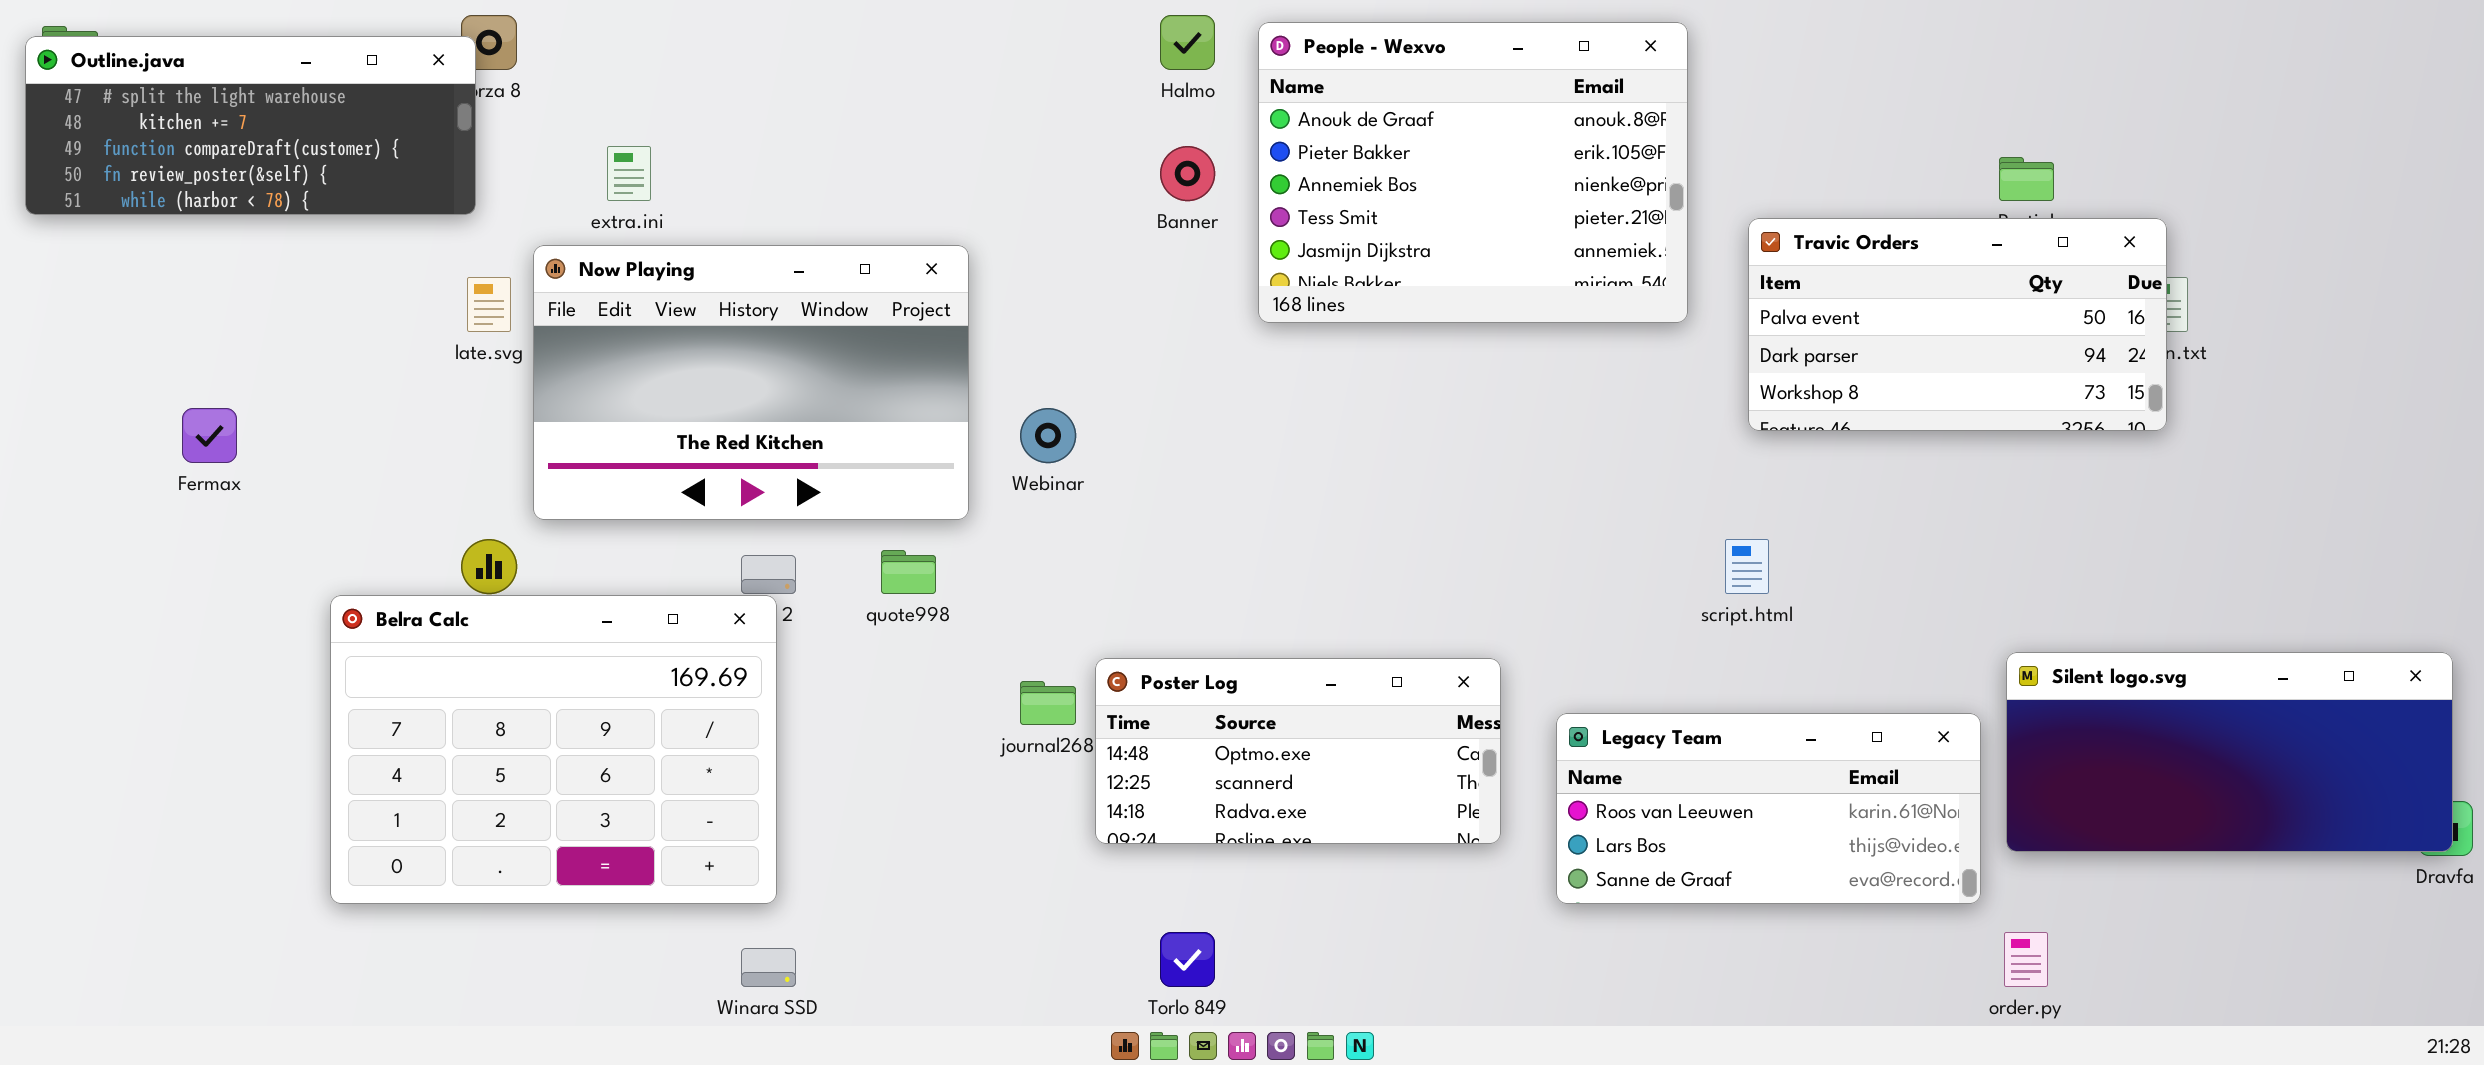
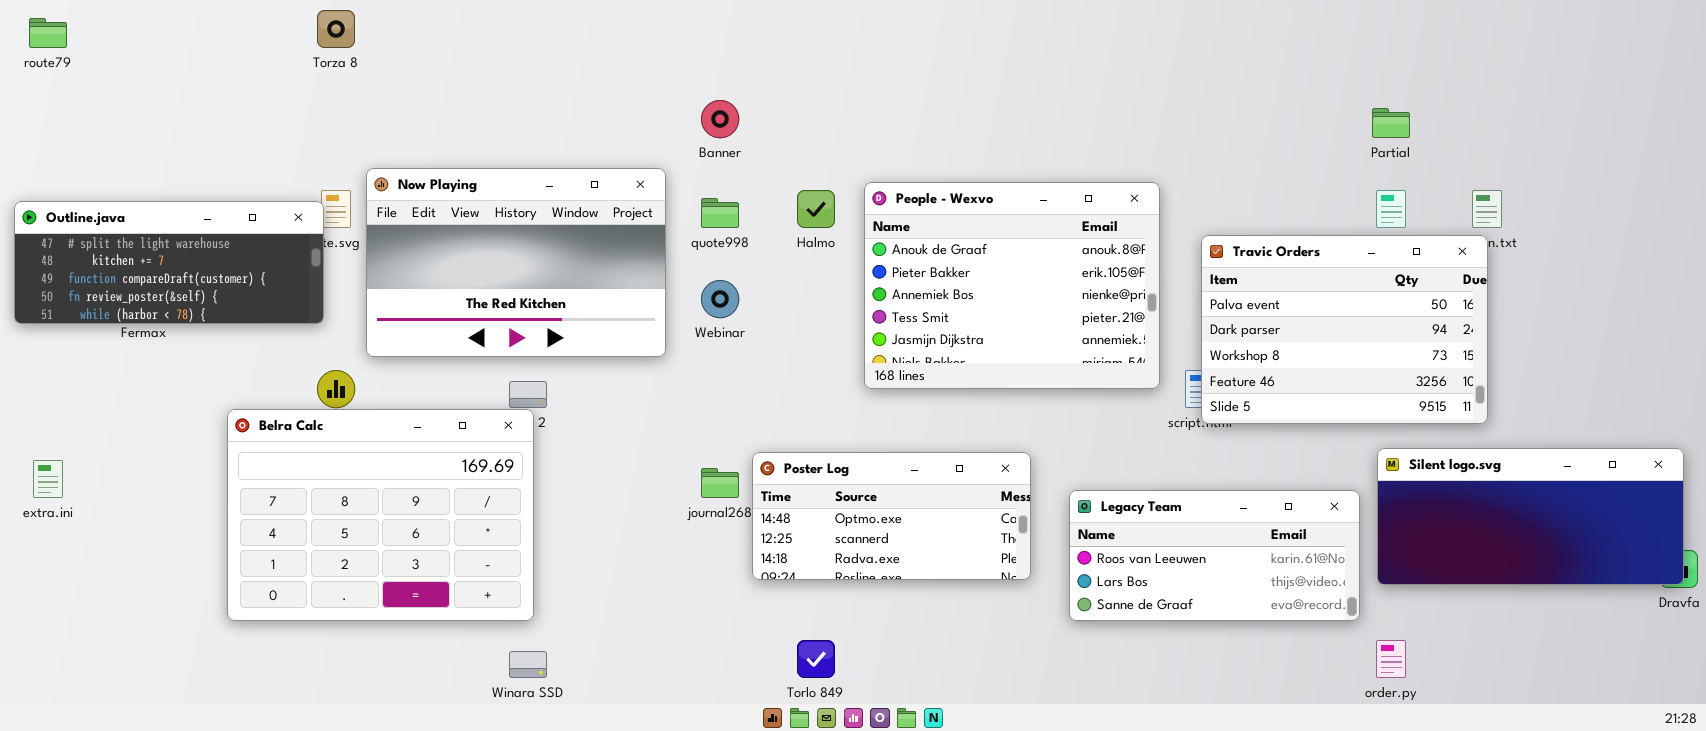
Halmo: [1160,15,1215,70] -> [797,190,835,228], moved
People - Wexvo: [1258,22,1688,323] -> [864,182,1160,389], moved
Outline.java: [25,36,476,215] -> [14,201,324,324], moved
extra.ini: [607,146,651,201] -> [33,460,63,498], moved
Banner: [1160,146,1215,201] -> [701,100,739,138], moved
Travic Orders: [1748,218,2167,431] -> [1201,235,1488,424], moved, resized
quote998: [881,550,936,594] -> [701,198,739,228], moved

